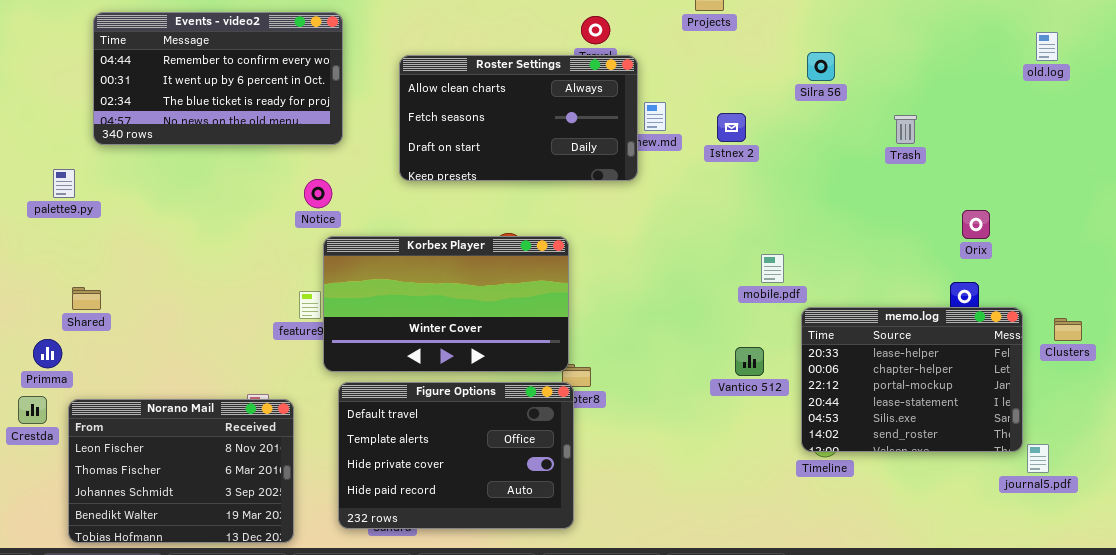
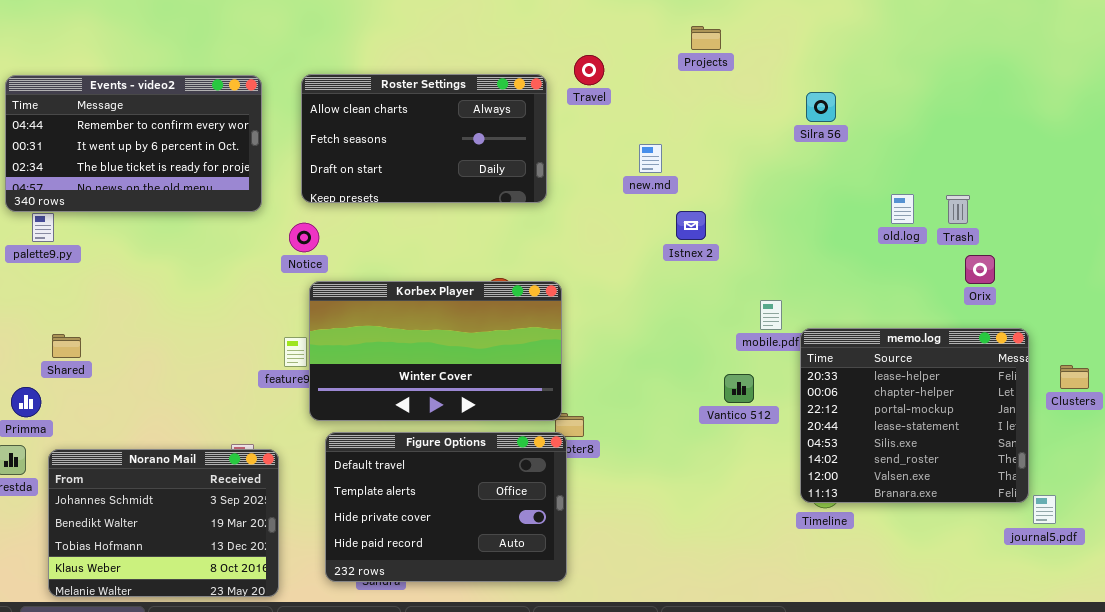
Events - video2: [93,12,343,145] -> [5,75,262,212], moved
old.log: [1036,32,1058,61] -> [891,194,914,224], moved
Roster Settings: [399,55,638,181] -> [301,74,547,203], moved
Istnex 2: [717,113,746,142] -> [676,211,706,240], moved
Trash: [894,115,917,144] -> [946,195,970,224], moved
memo.log: [801,307,1023,452] -> [800,328,1029,503], resized
Vantico 512: [735,347,764,376] -> [724,374,754,403], moved
Norano Mail: [68,399,294,543] -> [48,449,279,597], scrolled down 2 rows

